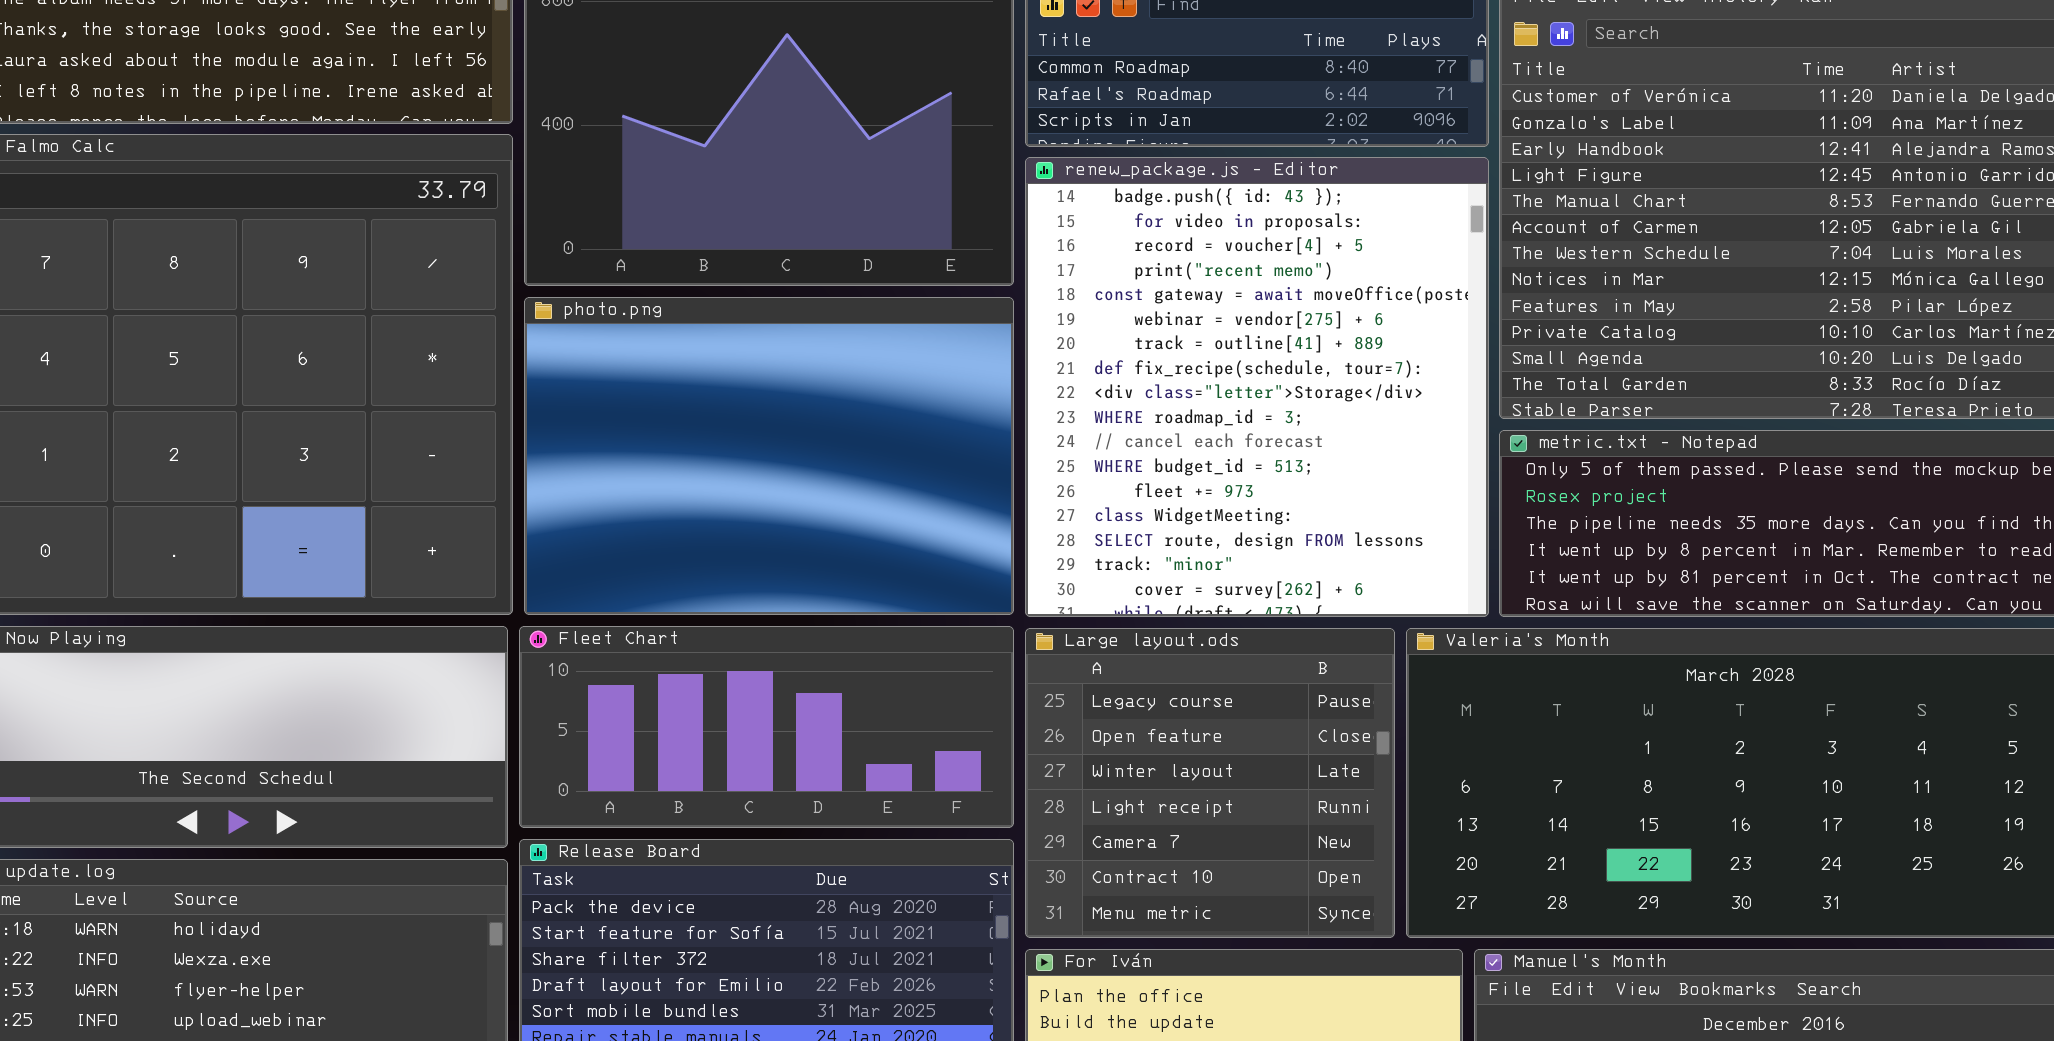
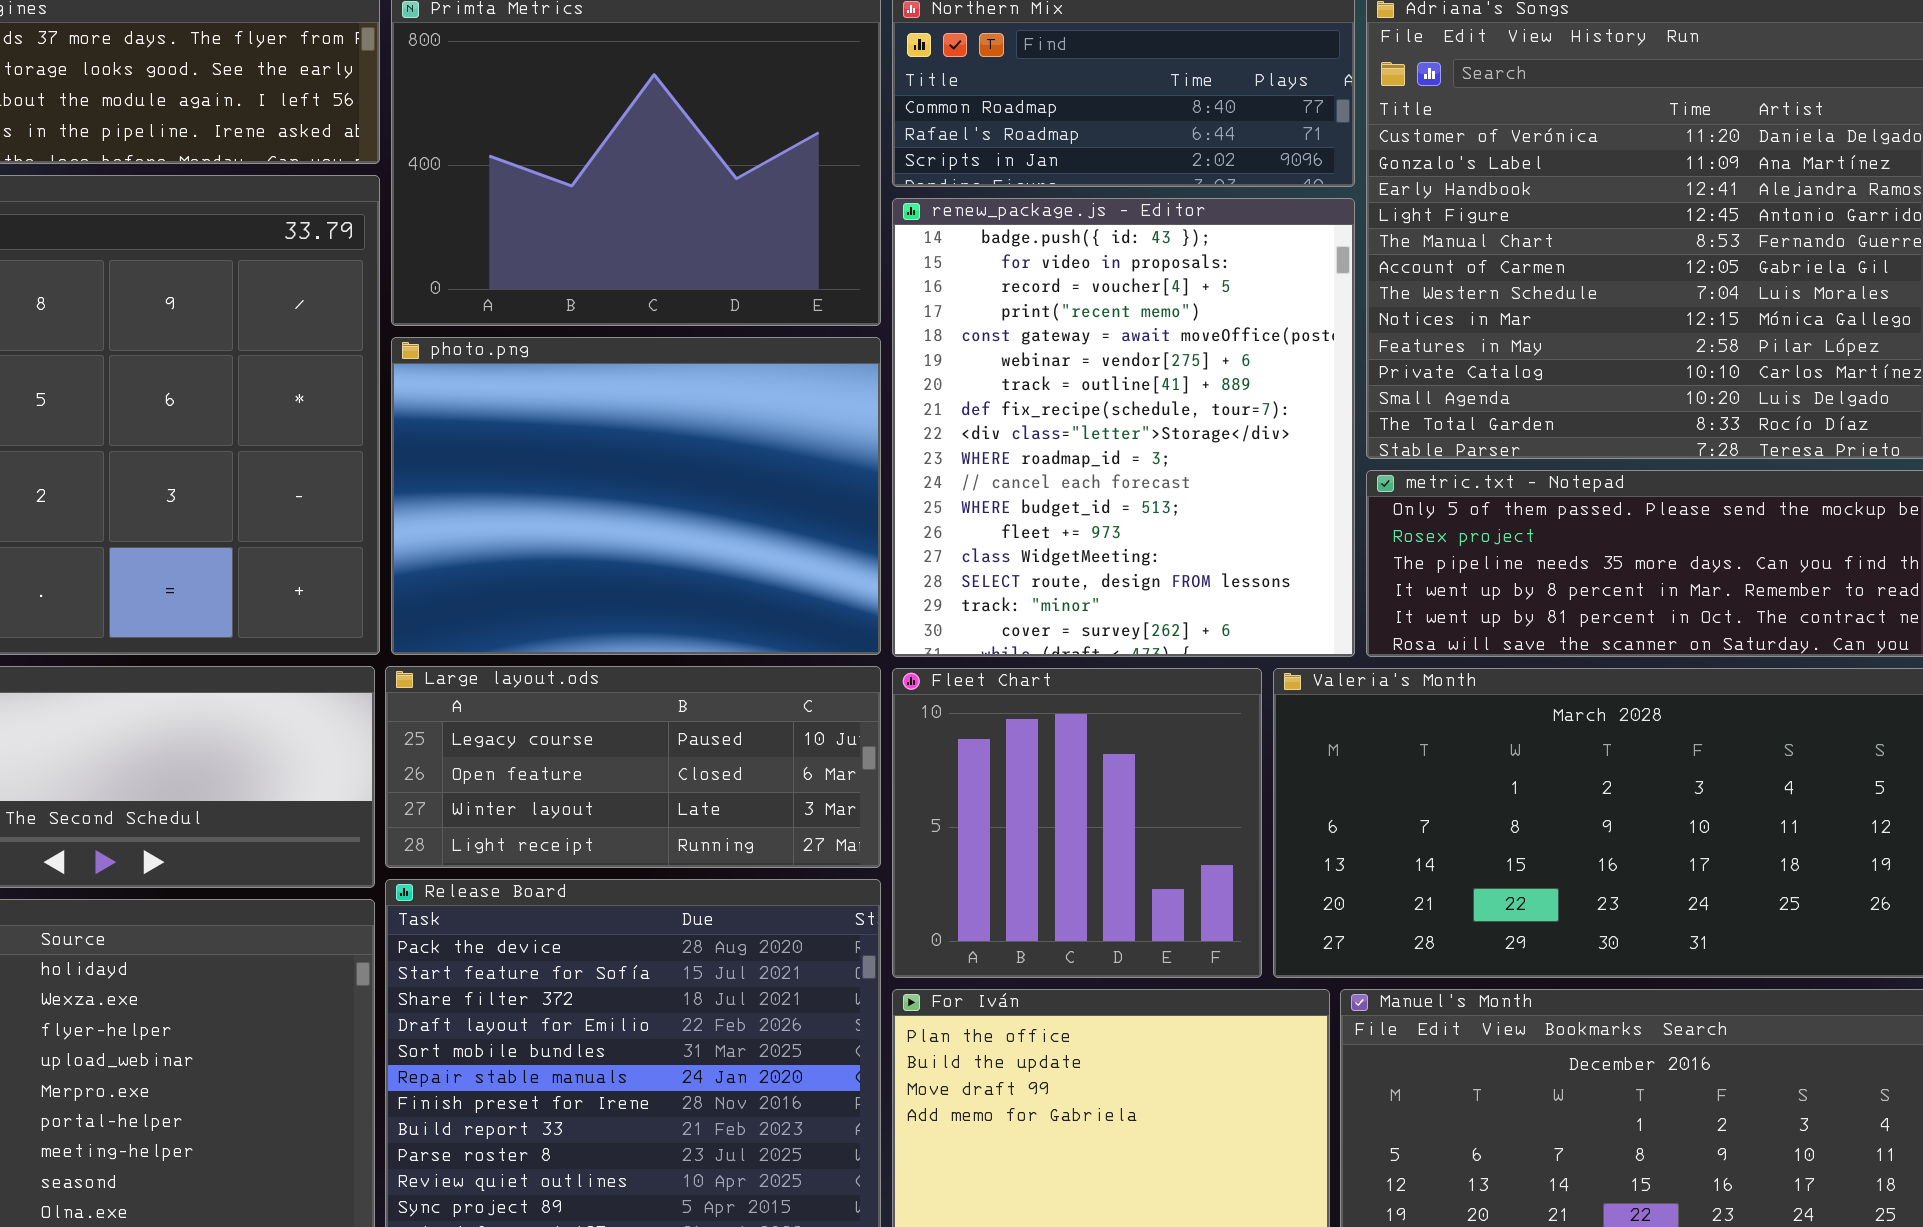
Fleet Chart: [519,626,1014,828] -> [892,668,1262,978], moved, resized
Large layout.ods: [1025,628,1395,938] -> [385,666,881,868], moved, resized

